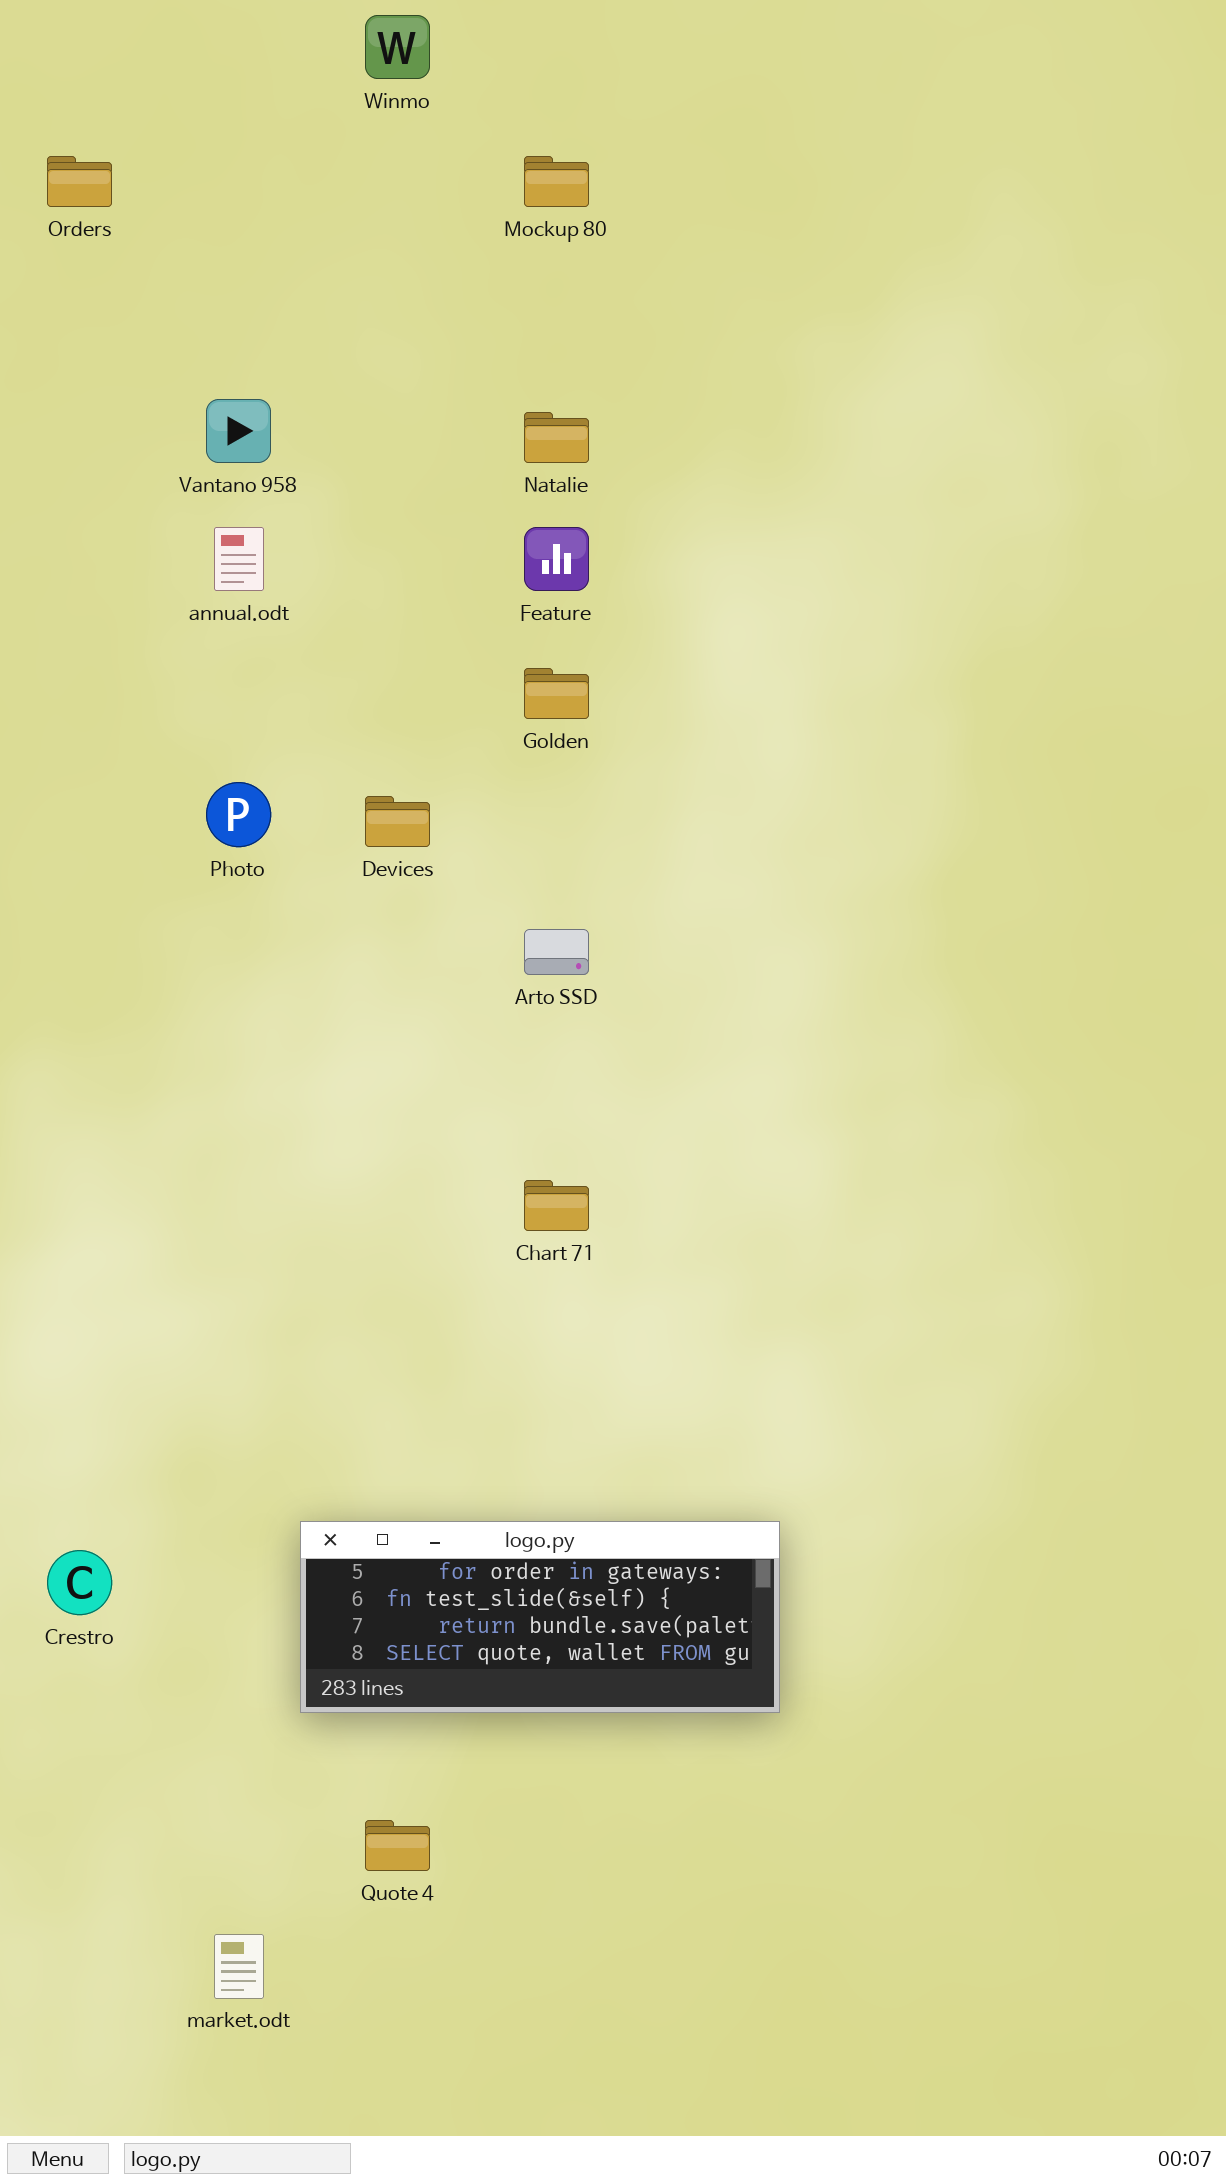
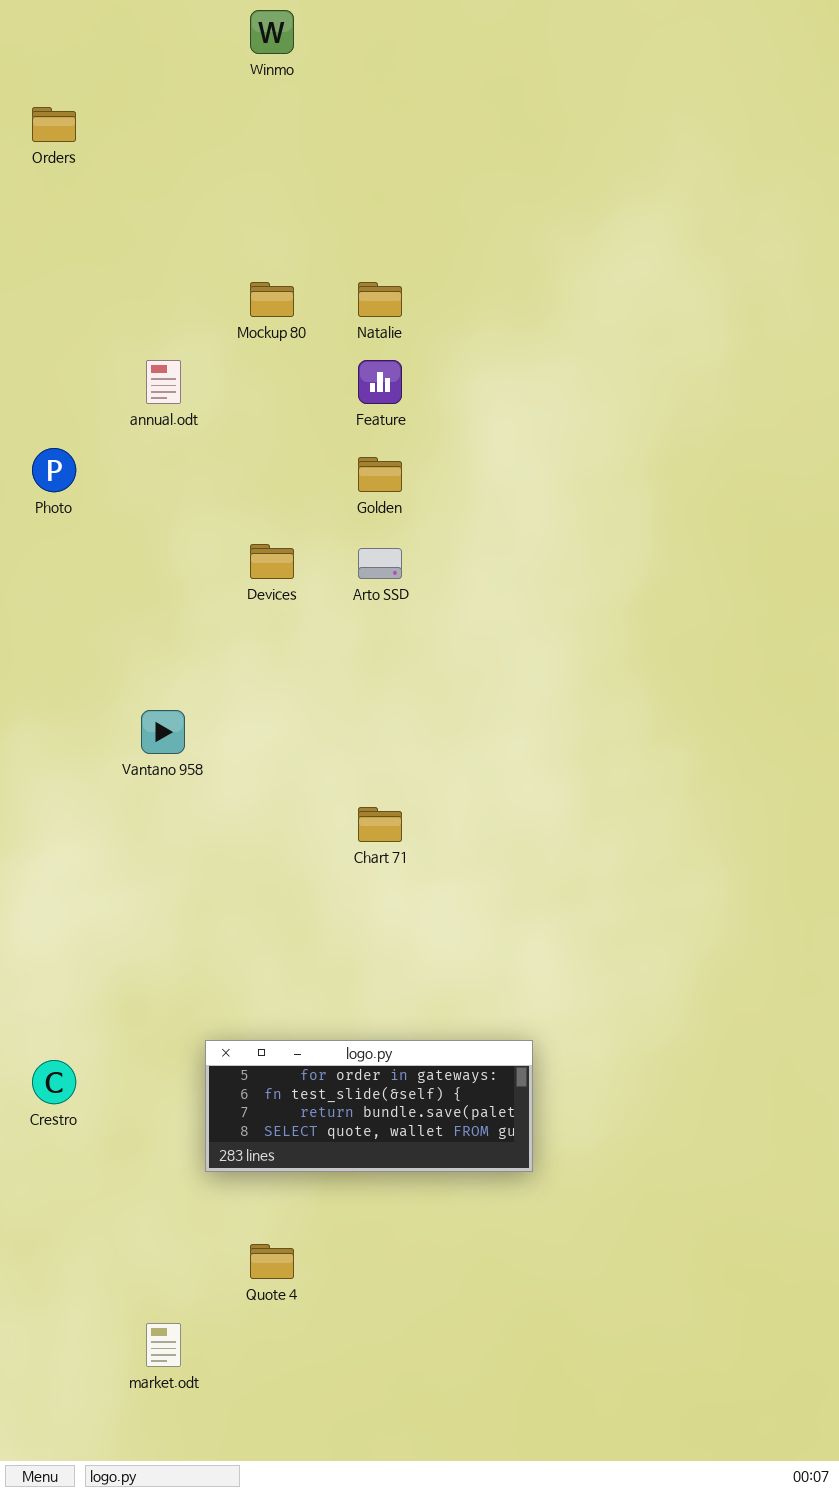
Mockup 80: [524,156,589,207] -> [250,282,294,317], moved
Vantano 958: [206,399,271,463] -> [141,710,185,754], moved
Photo: [206,782,271,847] -> [32,448,76,492], moved
Arto SSD: [524,929,589,975] -> [358,548,402,579], moved

